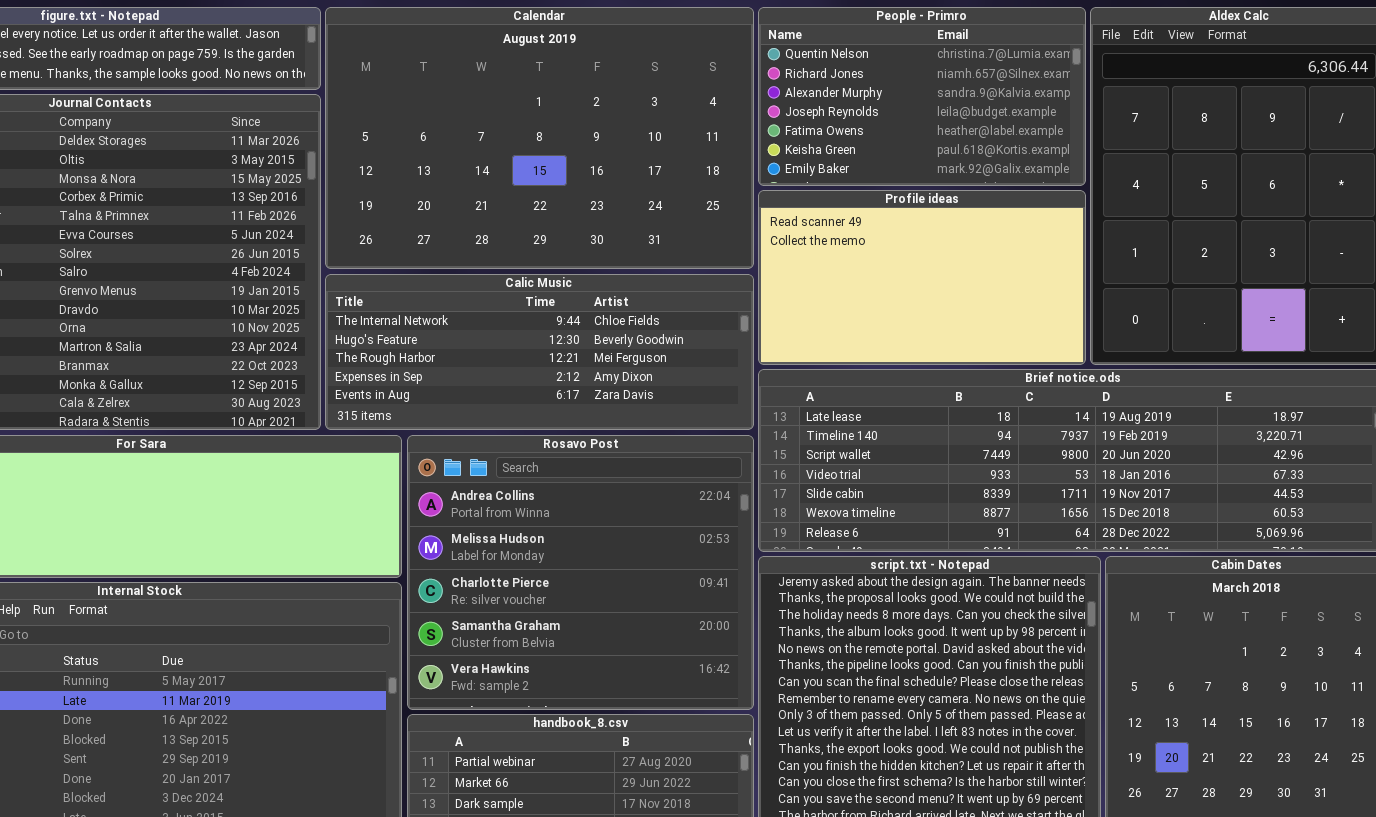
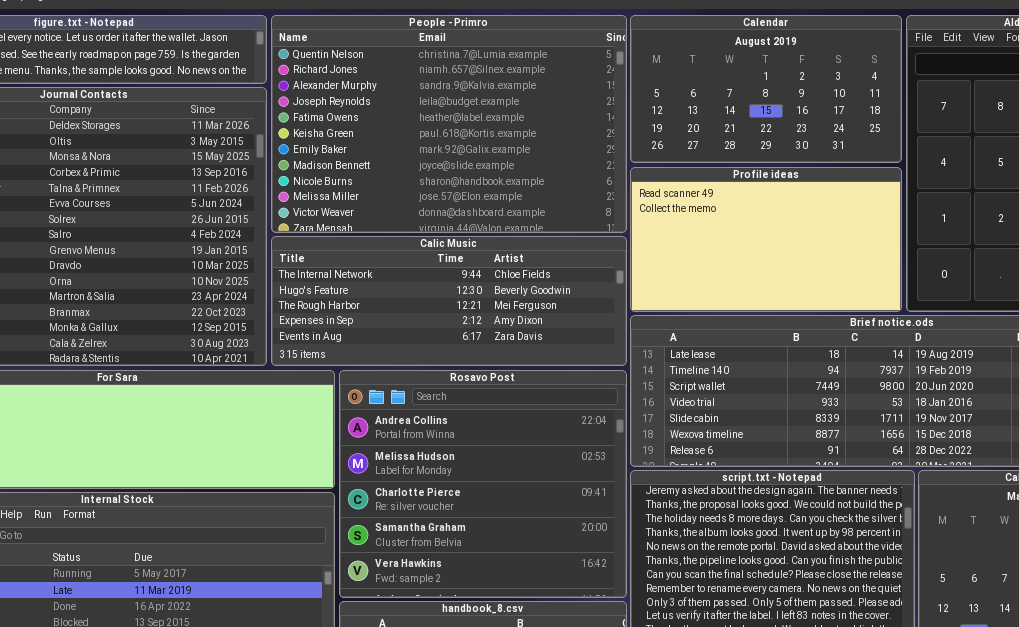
Calendar: [325,7,754,269] -> [630,15,902,163], moved, resized
People - Primro: [758,7,1086,186] -> [271,15,627,233], moved, resized

